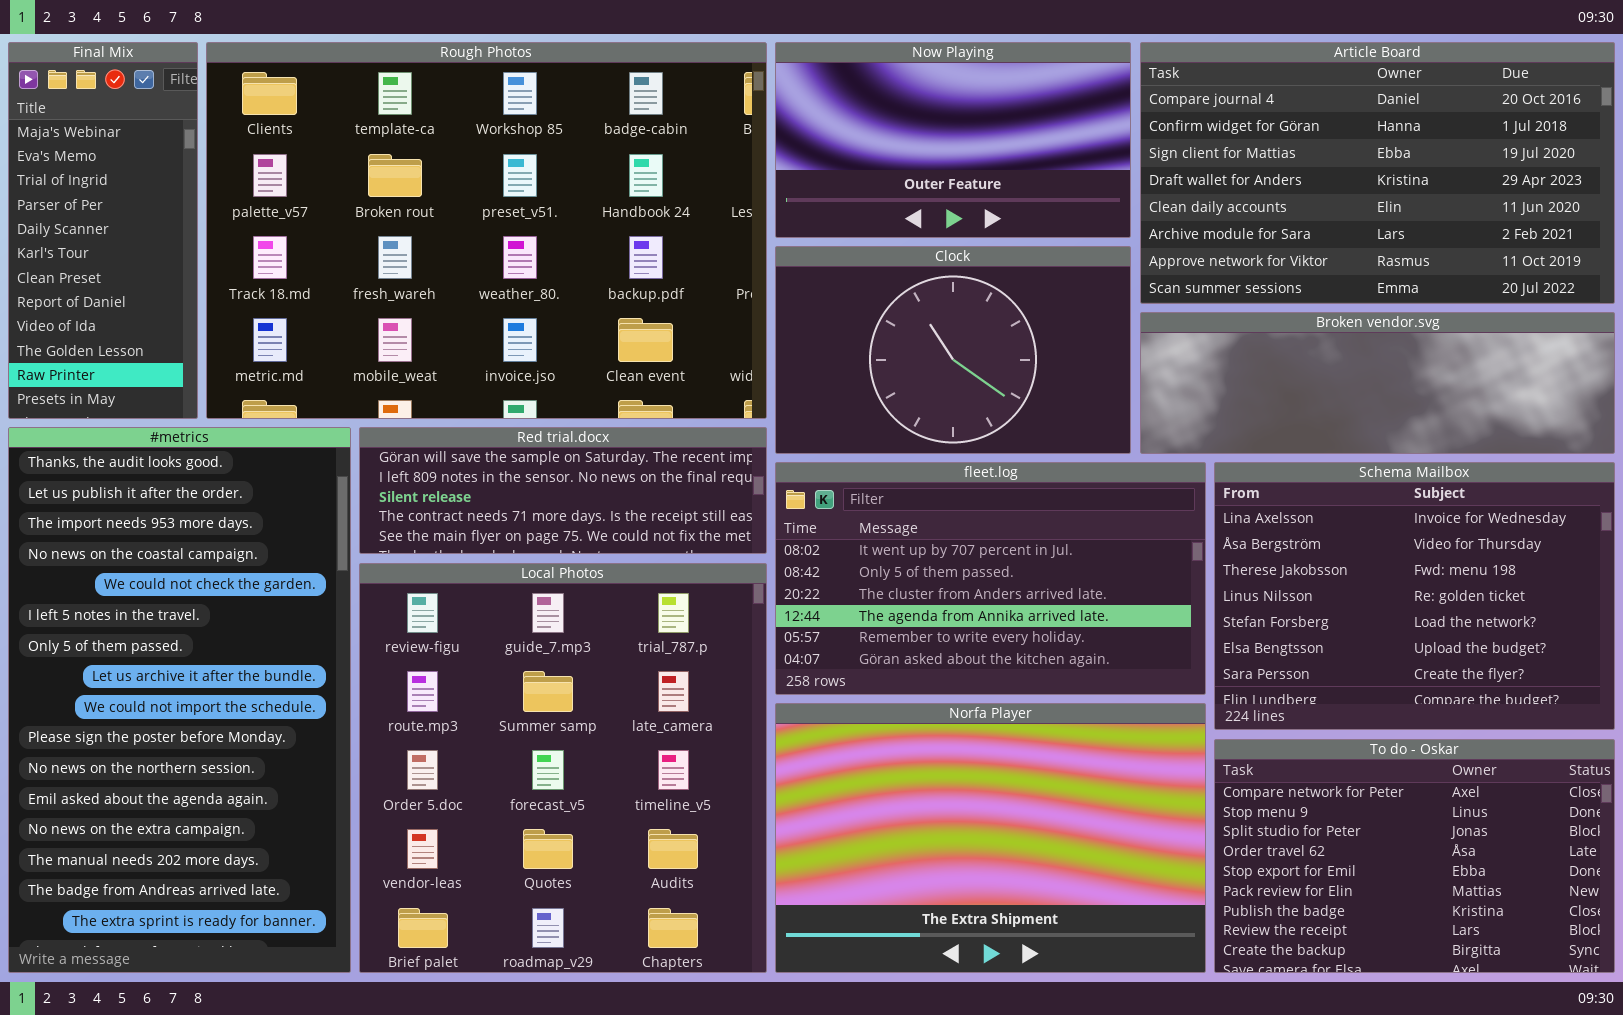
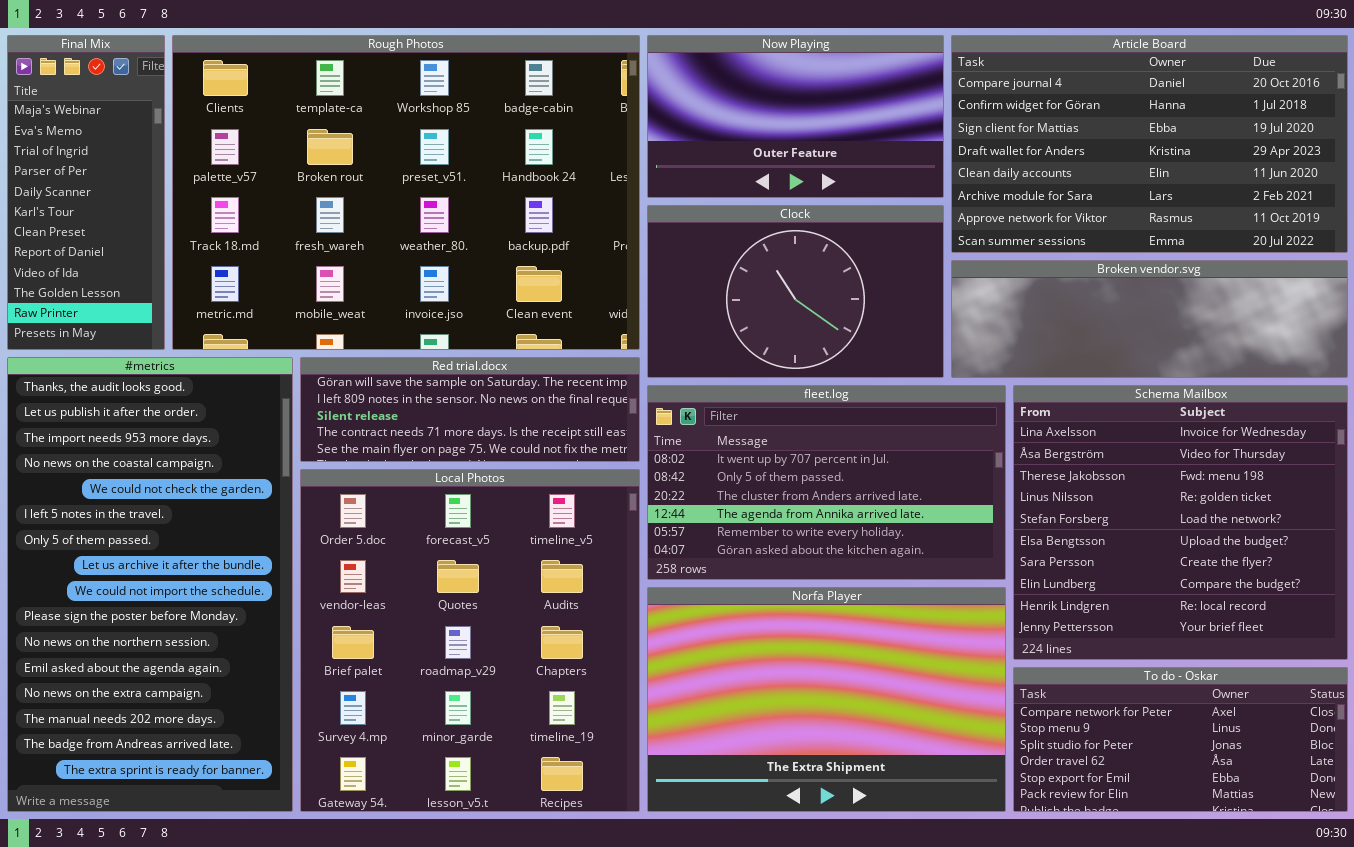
Schema Mailbox: [1214,462,1615,730] -> [1013,385,1348,660], resized
Local Photos: [359,563,767,973] -> [300,469,640,812], scrolled down 2 rows
To do - Oskar: [1214,739,1615,973] -> [1013,667,1348,812], resized

